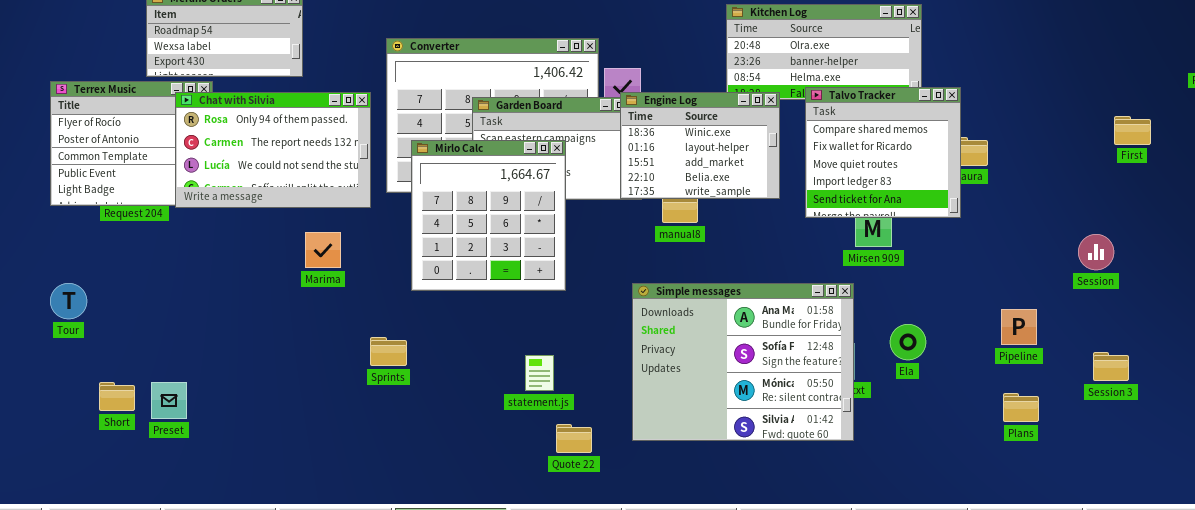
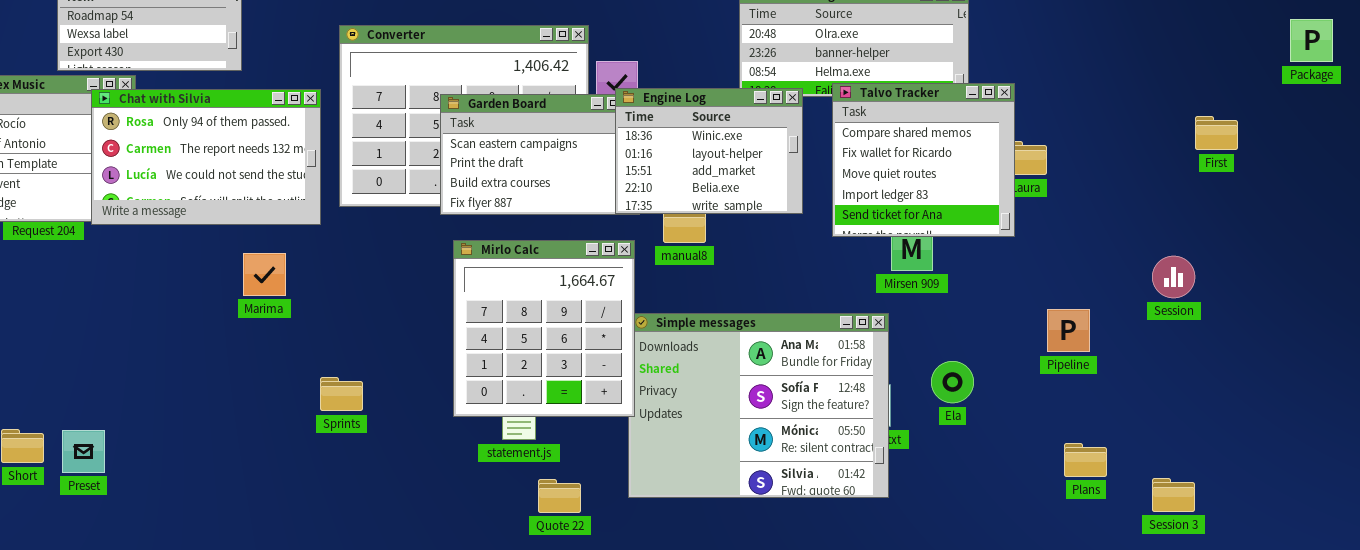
Mirlo Calc: [411,140,566,291] -> [453,240,635,417], moved
Pipeline: [1001,309,1037,345] -> [1047,309,1090,352], moved
Session 3: [1093,352,1129,381] -> [1152,478,1195,512], moved

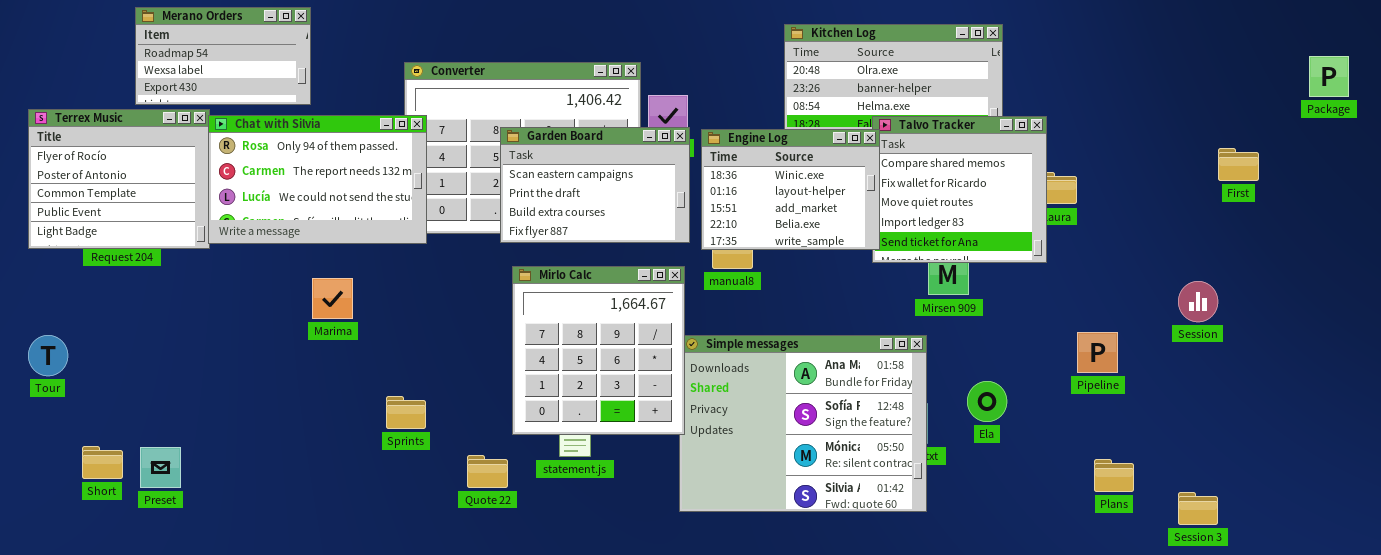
Engine Log: [615,88,803,214] -> [701,129,880,250], moved
Chat with Silvia: [91,89,321,225] -> [208,115,427,244], moved
Quote 22: [538,479,581,513] -> [467,455,508,488], moved

